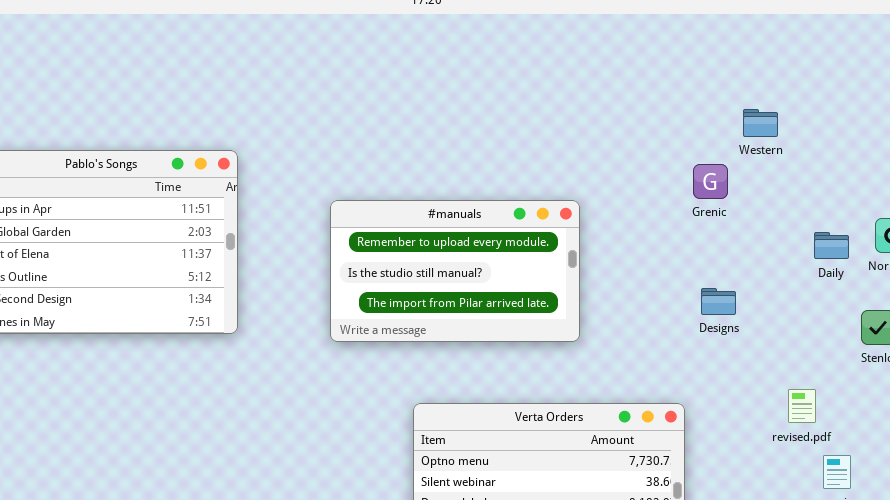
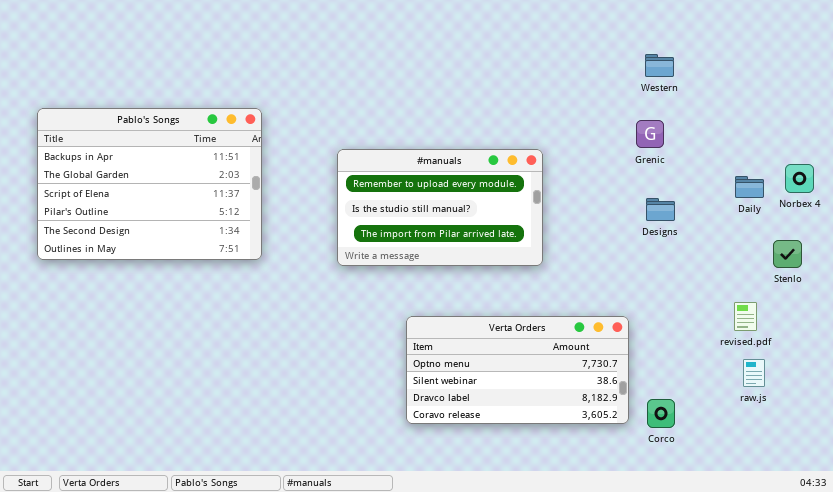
Western: [743,109,778,137] -> [645,54,674,77], moved
Designs: [701,288,736,315] -> [646,198,675,221], moved
revised.pdf: [788,389,816,423] -> [734,302,757,331], moved

